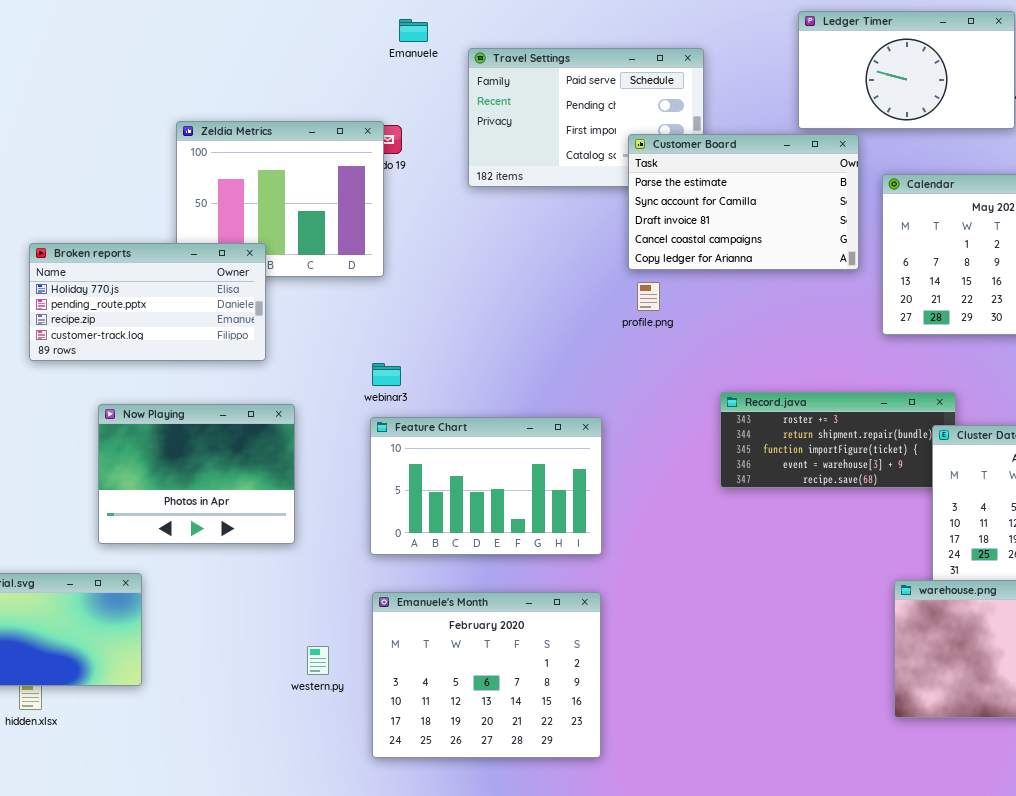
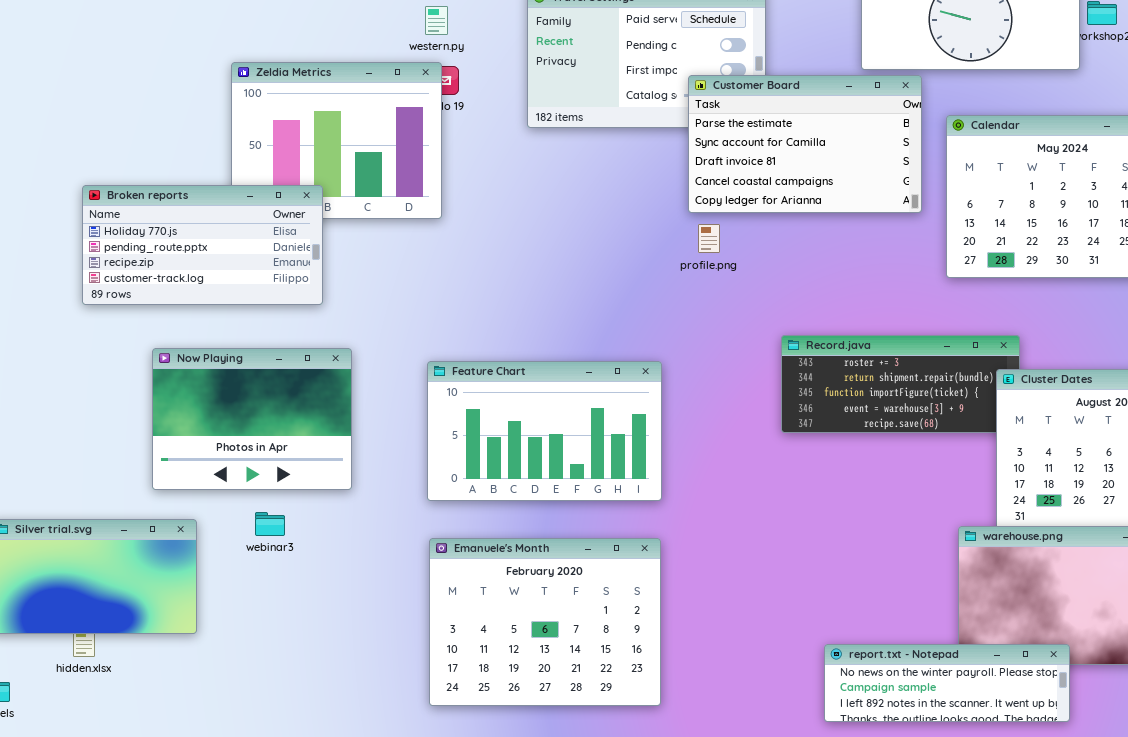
webinar3: [372,363,401,386] -> [255,512,285,536], moved
western.py: [307,646,329,675] -> [425,6,448,35], moved
report.txt - Notepad: none -> [824,644,1070,722], opened

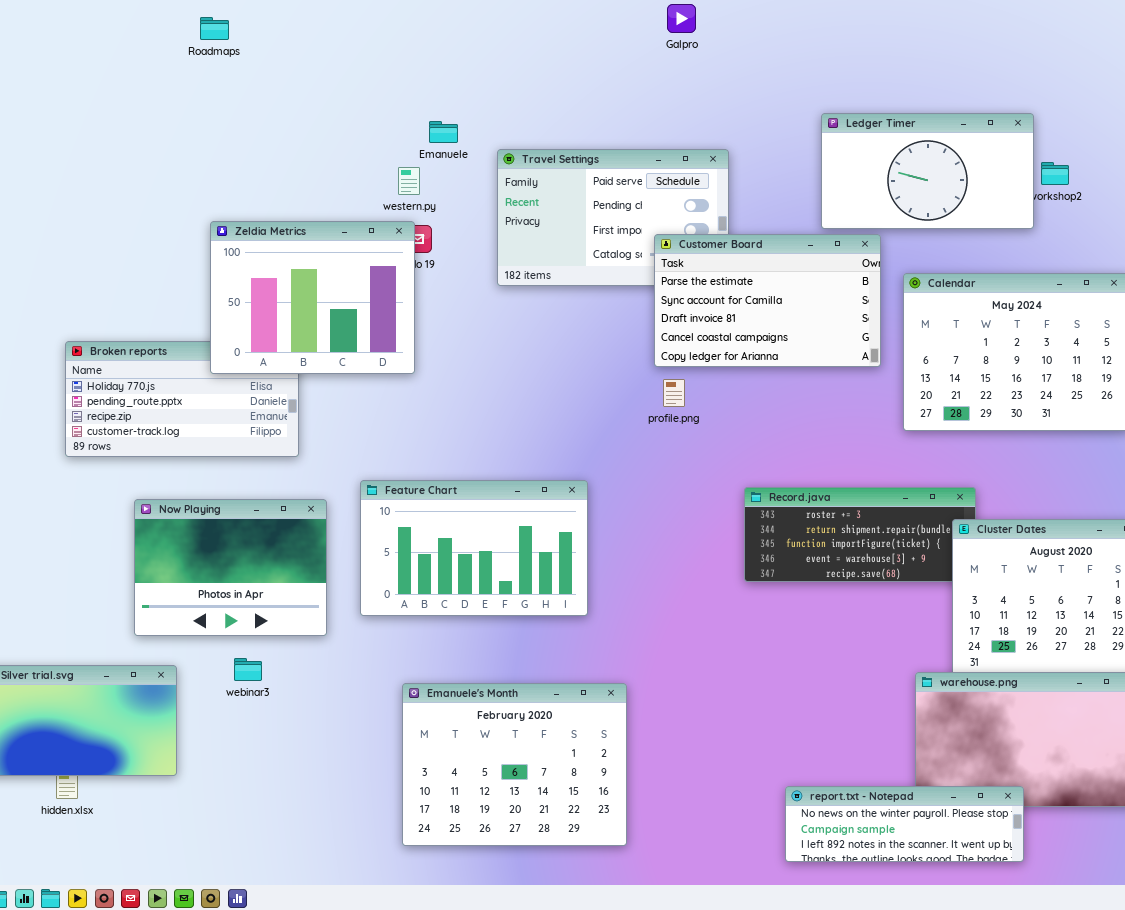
Zeldia Metrics: [231,62,442,219] -> [210,221,415,374], raised
Feature Chart: [427,361,662,501] -> [360,480,588,616], moved

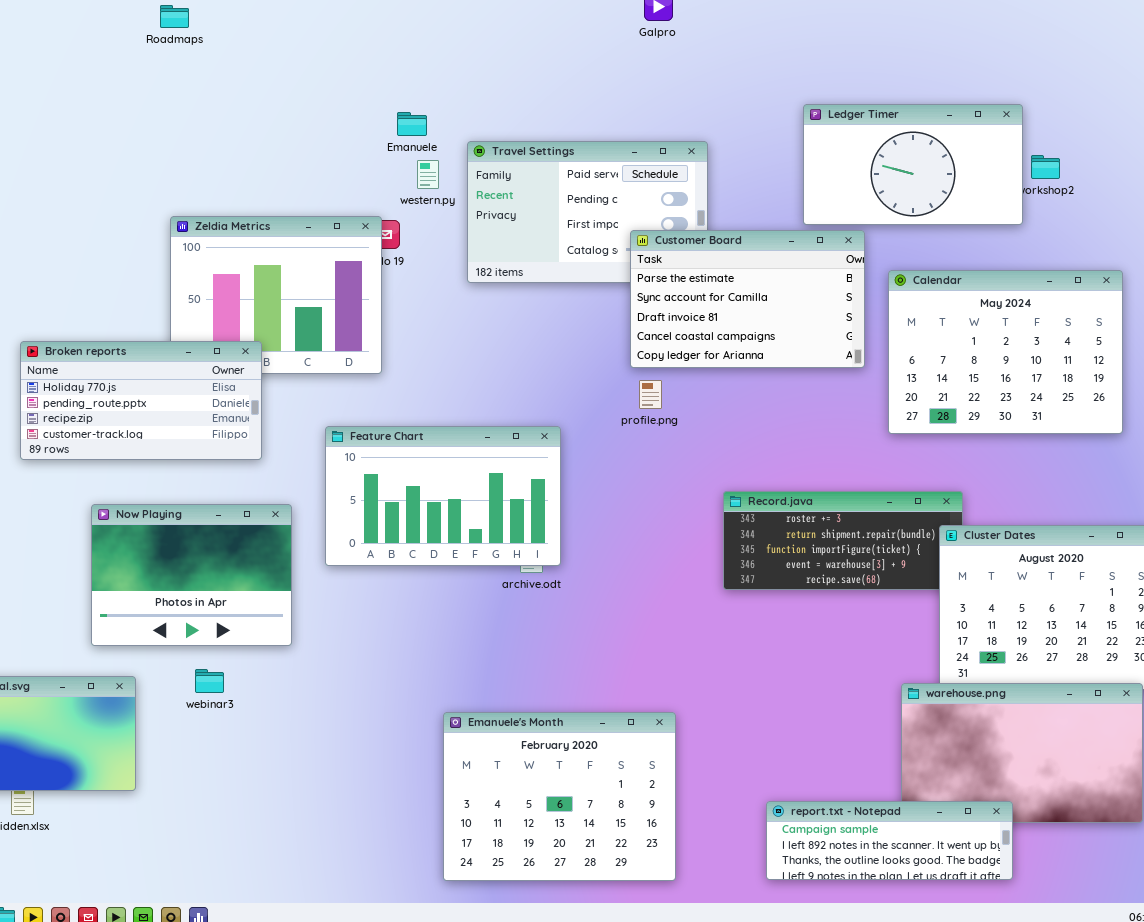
western.py: [398,167,420,195] -> [417,160,439,189], moved
Broken reports: [65,341,299,457] -> [20,341,262,460], raised
Feature Chart: [360,480,588,616] -> [325,426,561,566], moved
Emanuele's Month: [402,683,627,846] -> [443,712,676,881], moved
report.txt - Notepad: [785,786,1024,862] -> [766,801,1013,880], scrolled down 1 row

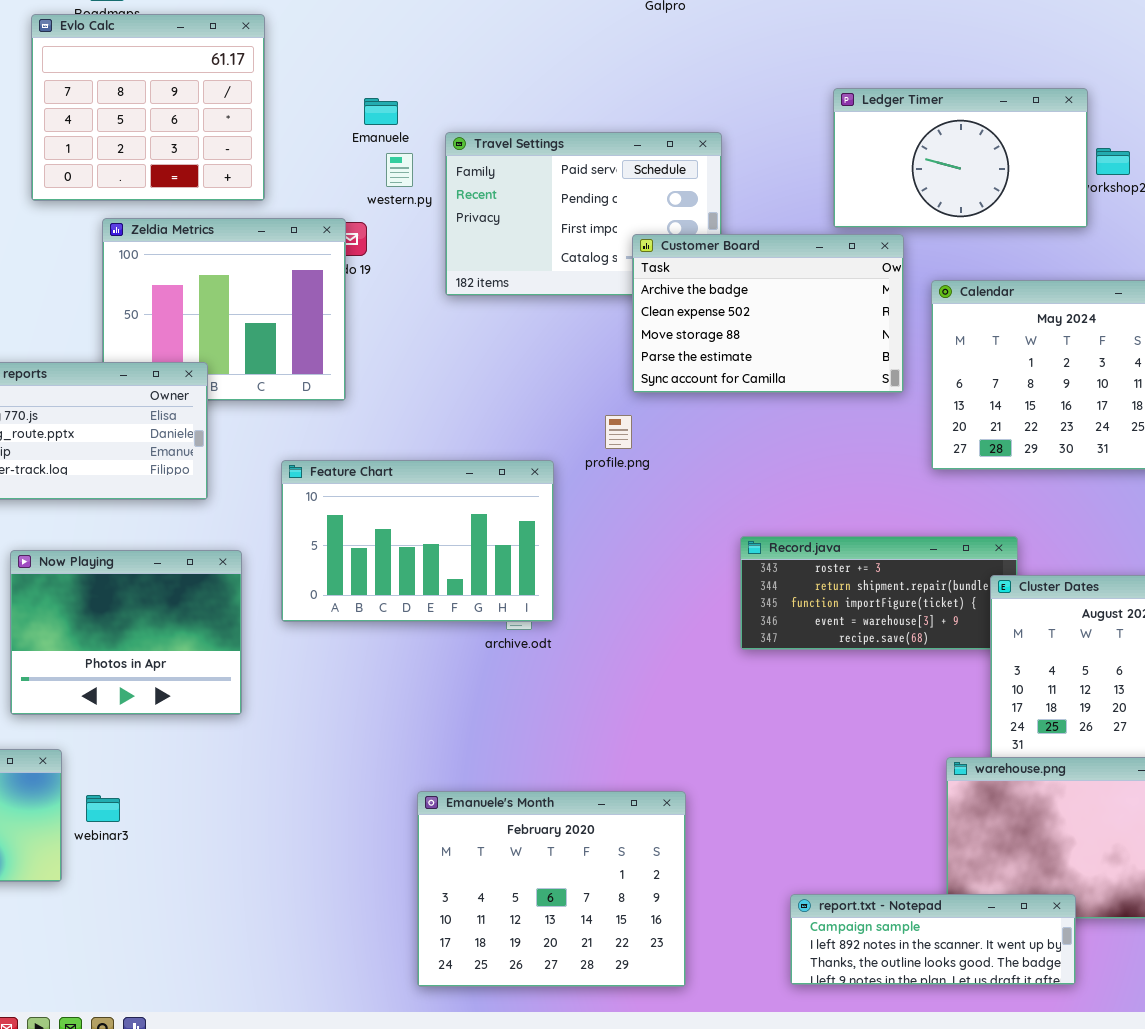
Evlo Calc: none -> [31,14,265,201], opened
Customer Board: [630,230,865,368] -> [632,234,904,393], scrolled up 3 rows
profile.png: [639,380,662,409] -> [605,415,632,449], moved
webinar3: [195,669,224,693] -> [86,795,120,822], moved

